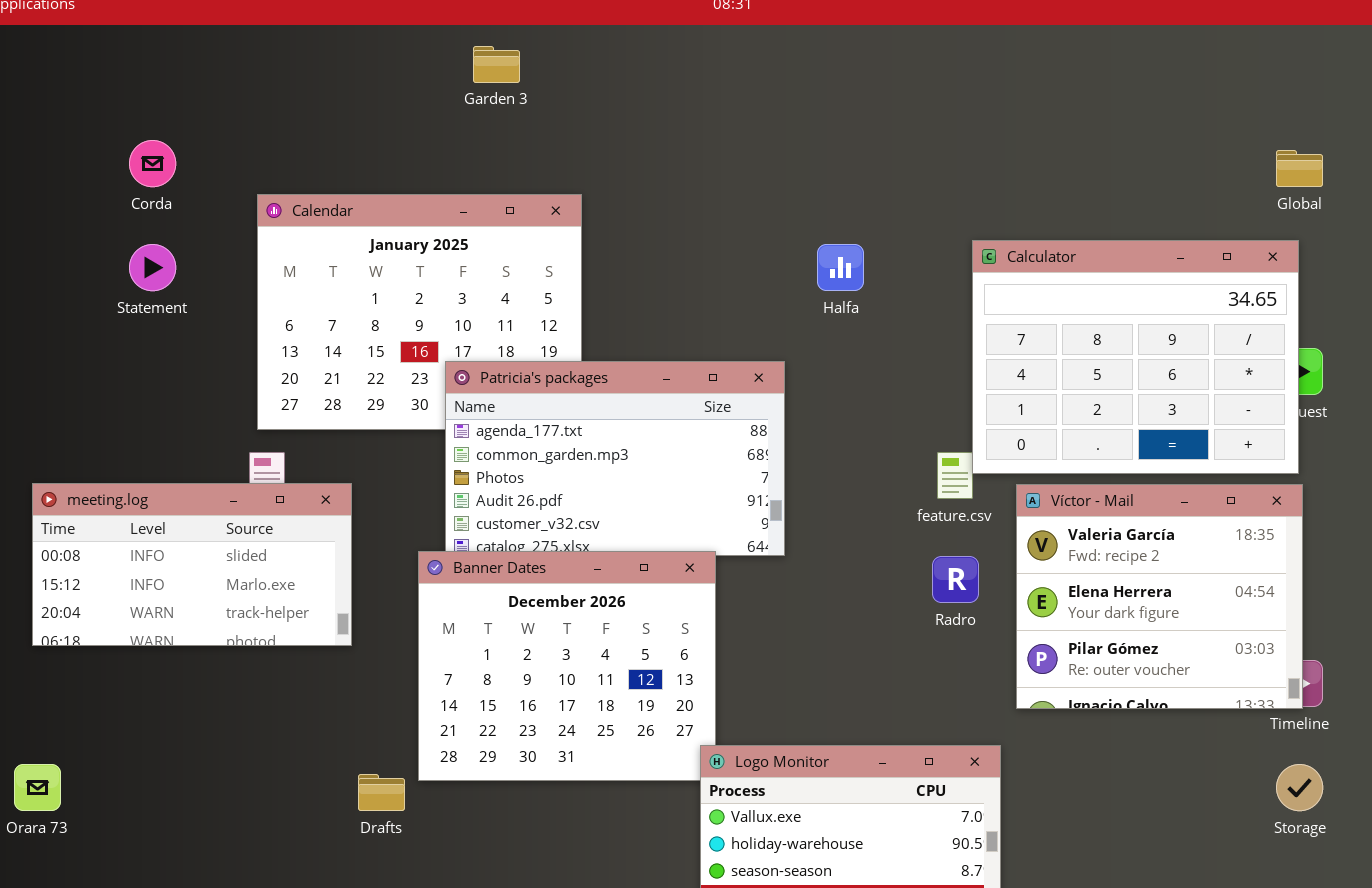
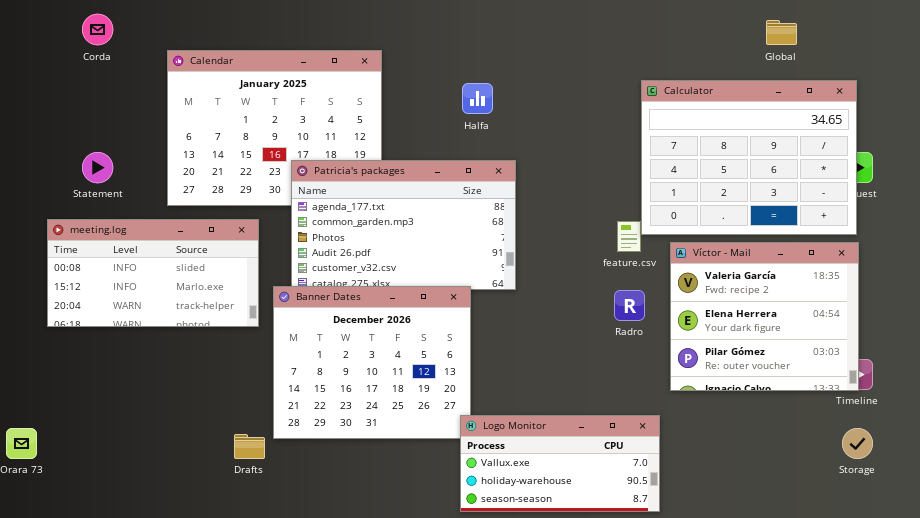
Global: [1276,150,1323,187] -> [766,20,797,45], moved
Statement: [129,244,176,291] -> [82,152,113,183], moved
Halfa: [817,244,864,291] -> [462,83,493,114], moved
meeting.log: [32,483,352,646] -> [47,219,259,327], moved

